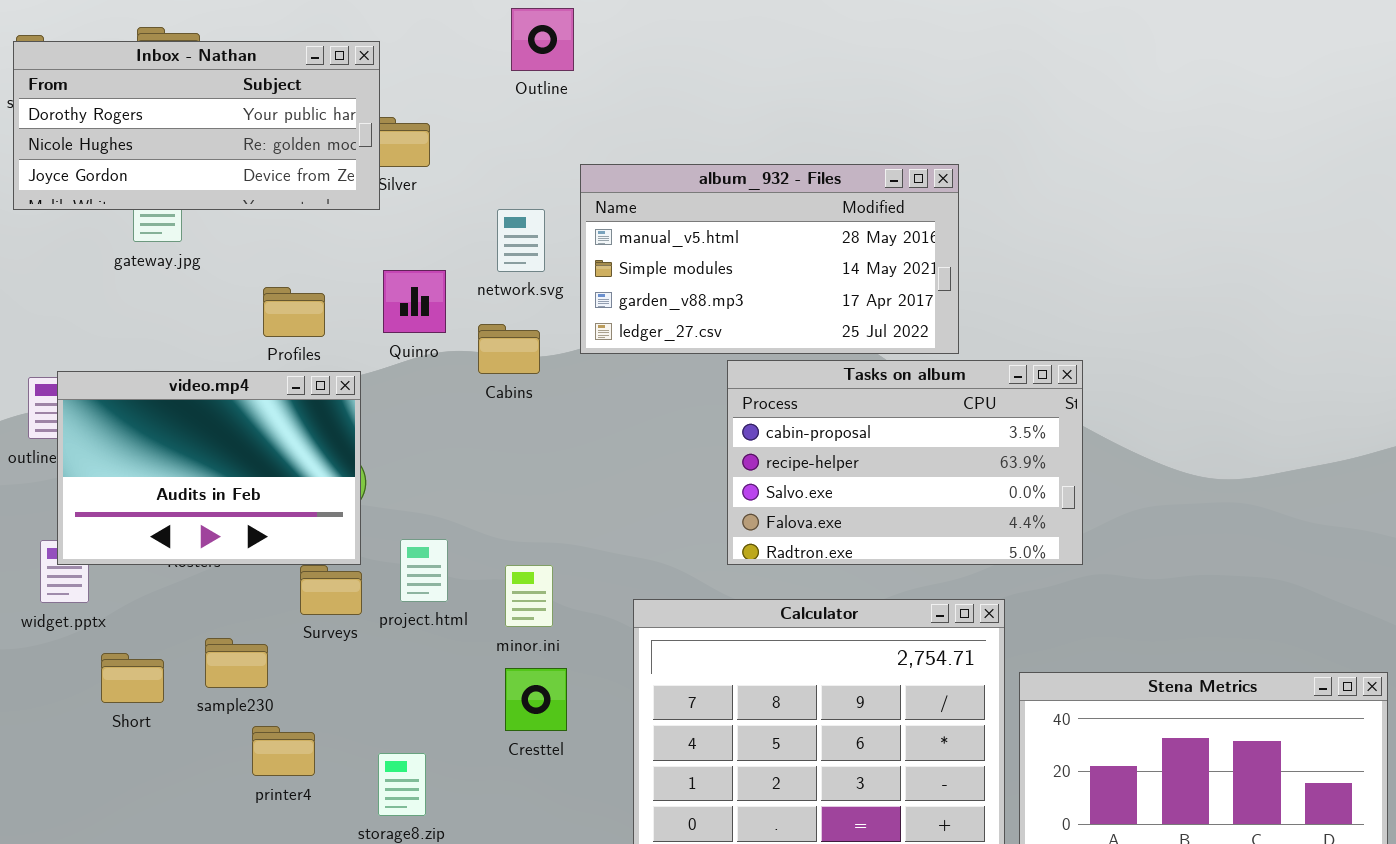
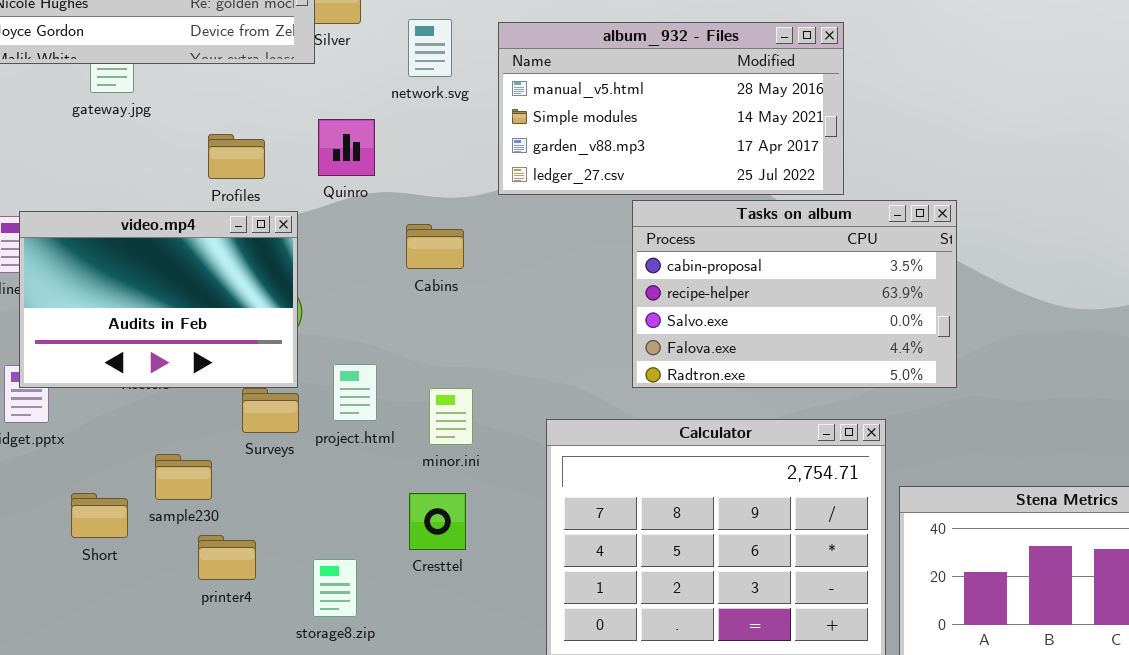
network.svg: [497,209,545,272] -> [408,19,452,77], moved
Cabins: [478,324,540,374] -> [406,224,464,269], moved
Short: [101,653,164,703] -> [71,493,128,538], moved
Cresttel: [505,668,567,731] -> [409,493,466,550], moved

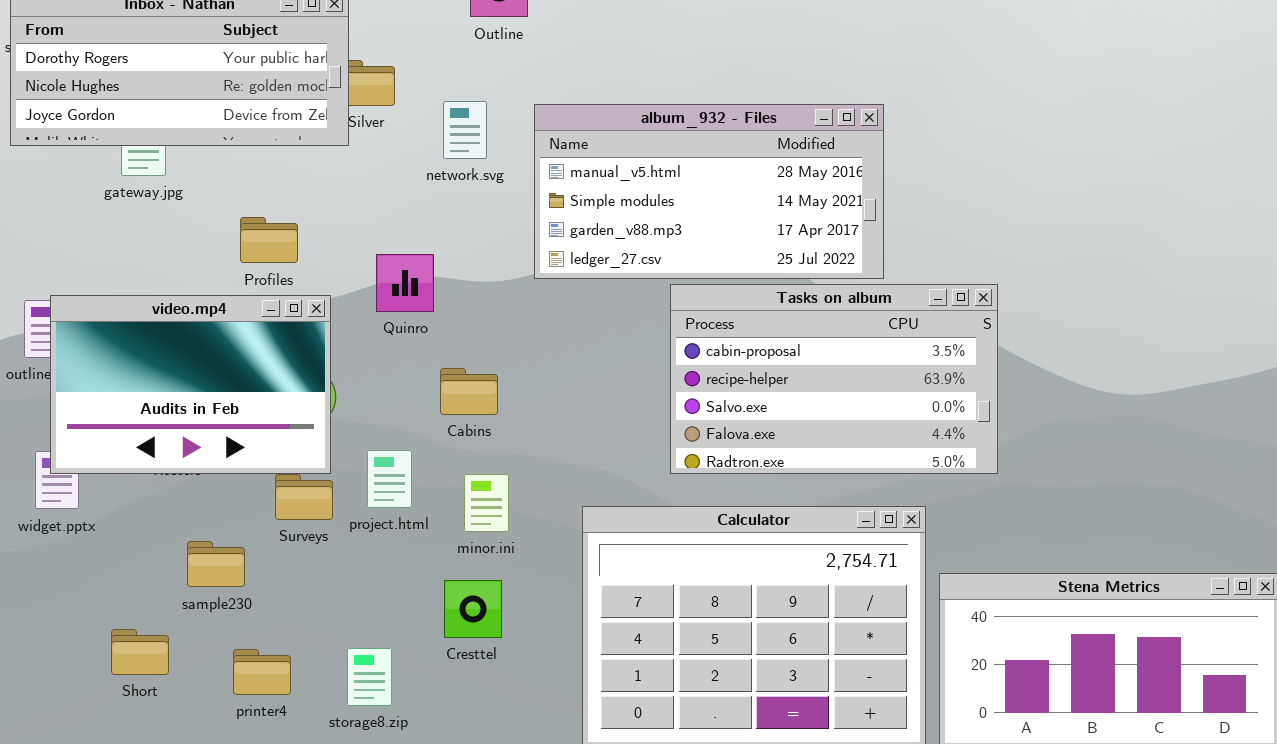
Quinro: [318,119,375,176] -> [376,254,434,312], moved
Cabins: [406,224,464,269] -> [440,368,498,415], moved
Short: [71,493,128,538] -> [111,629,169,675], moved
printer4: [198,535,256,580] -> [233,649,291,695], moved

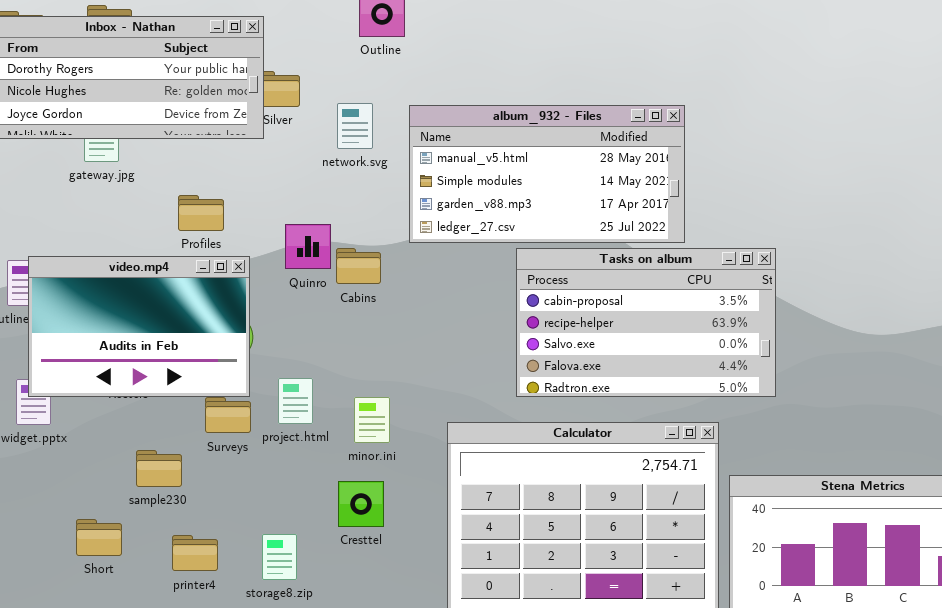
Cabins: [440,368,498,415] -> [336,248,381,284], moved

